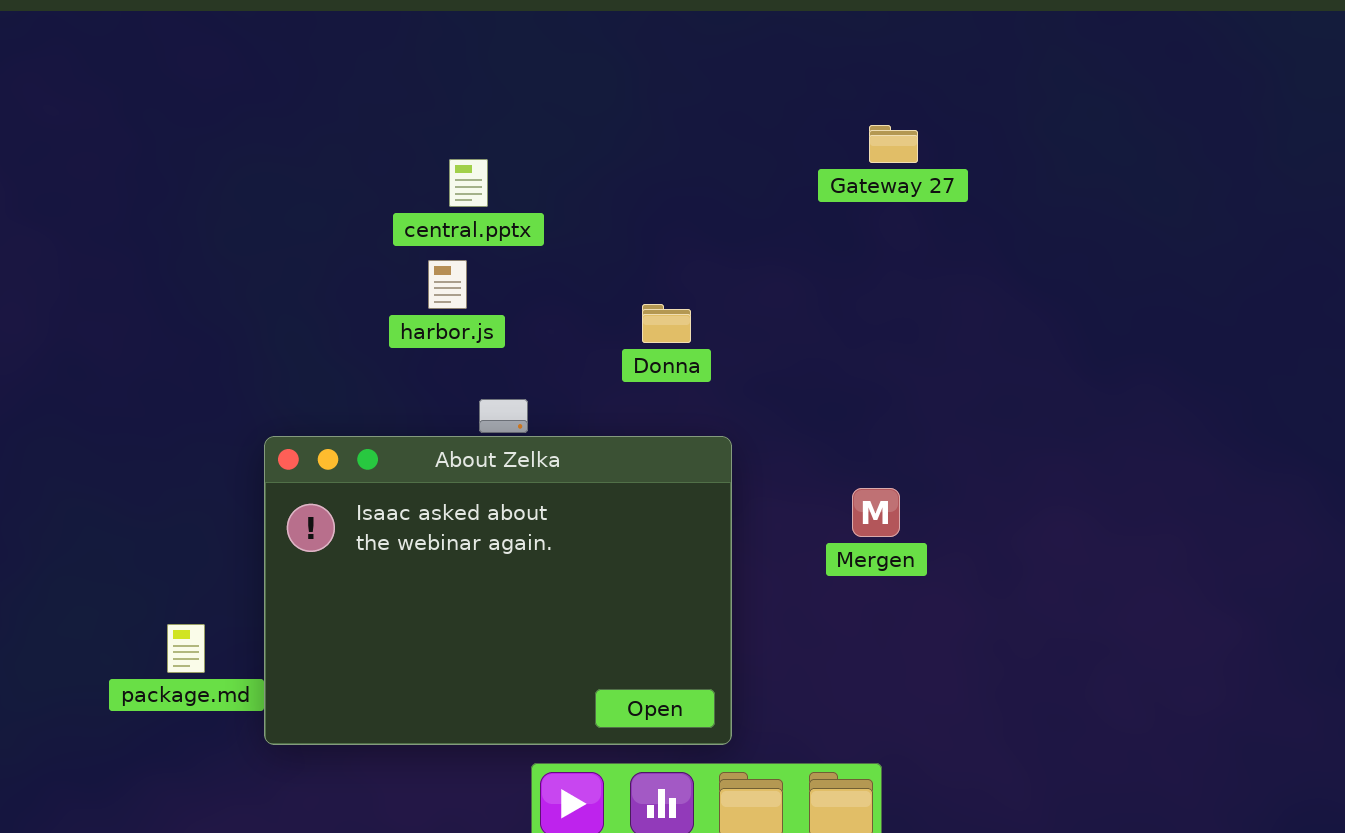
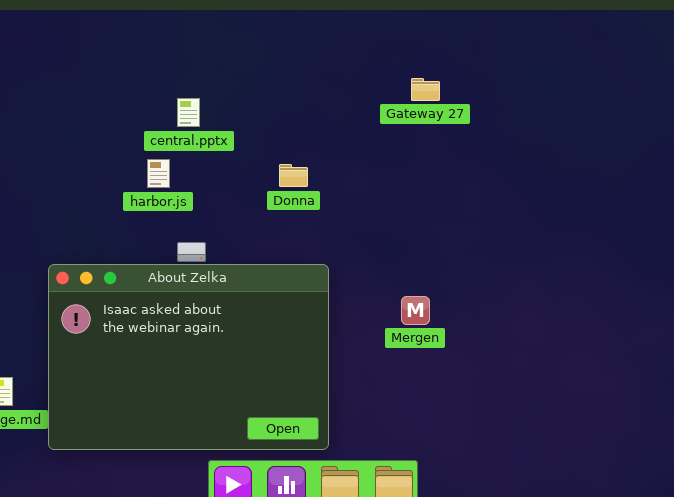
central.pptx: [449,159,488,207] -> [177,98,200,127], moved
Donna: [642,304,691,343] -> [279,164,308,187], moved

